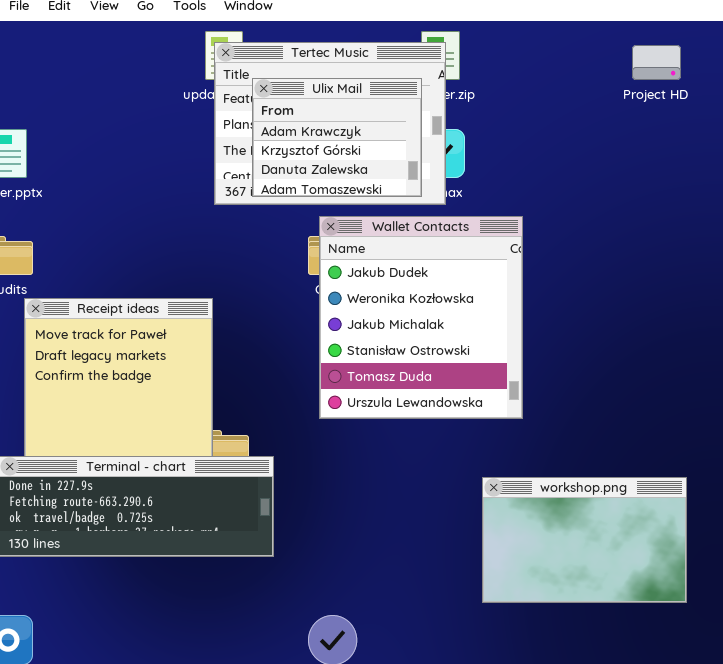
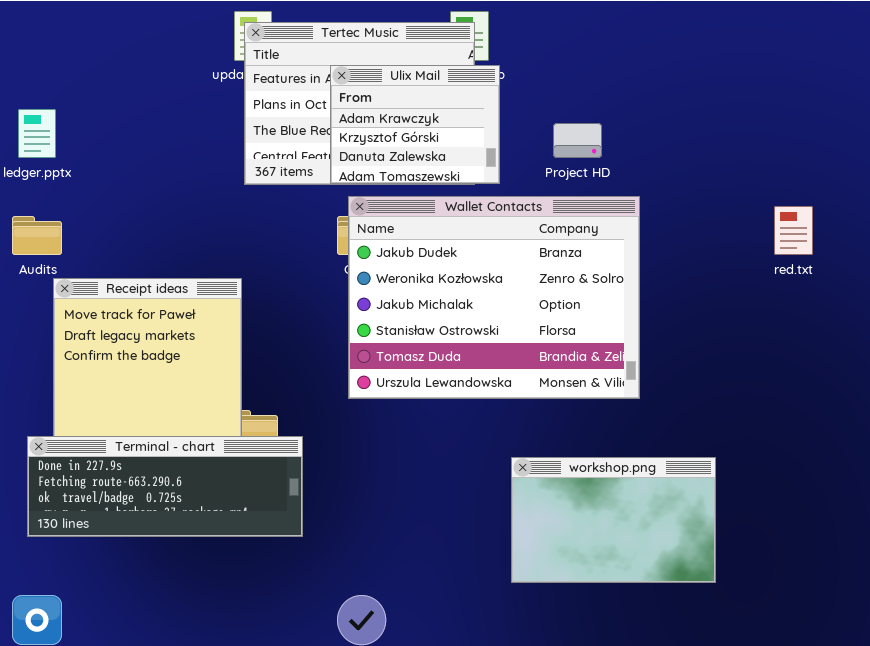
Project HD: [632,45,681,80] -> [553,123,602,158], moved
Ulix Mail: [252,78,422,197] -> [330,65,500,184], moved
Wallet Contacts: [319,216,523,419] -> [348,196,640,399], resized

